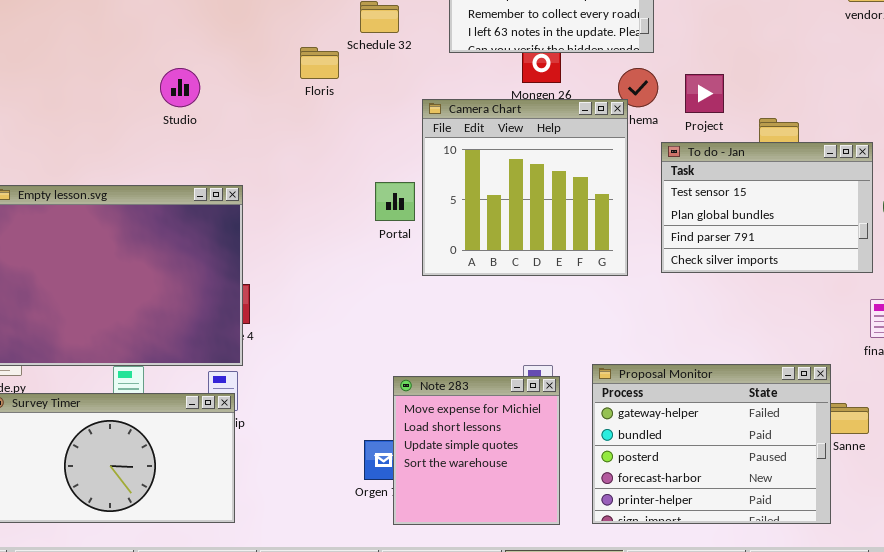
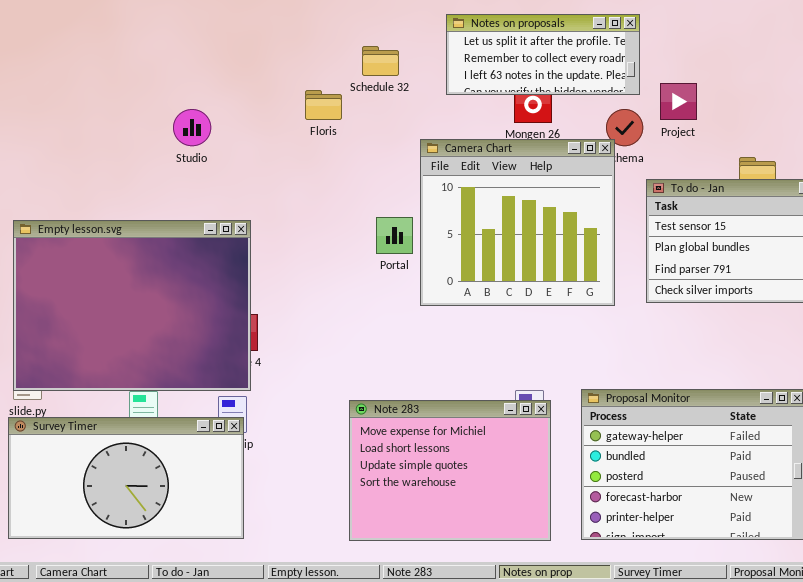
Project: [685,74,724,113] -> [660,83,697,120], moved
Note 283: [393,376,560,525] -> [349,400,551,541], resized

